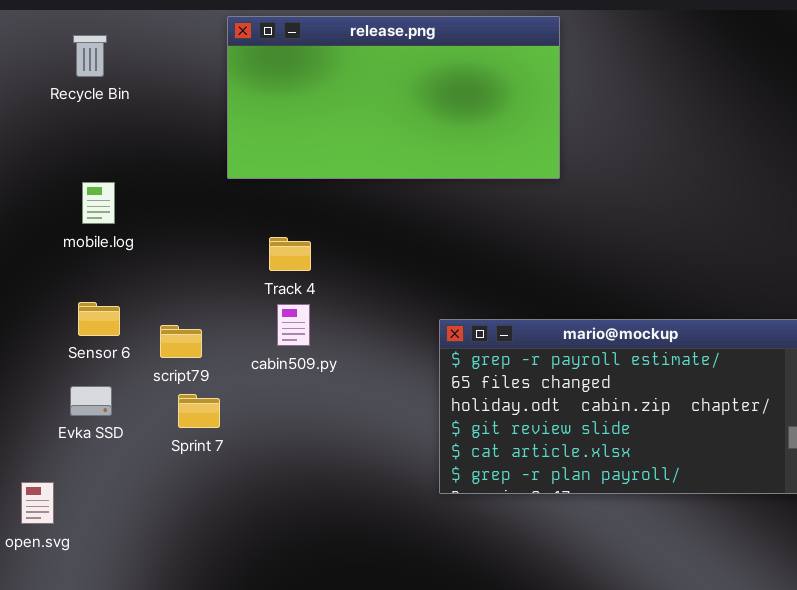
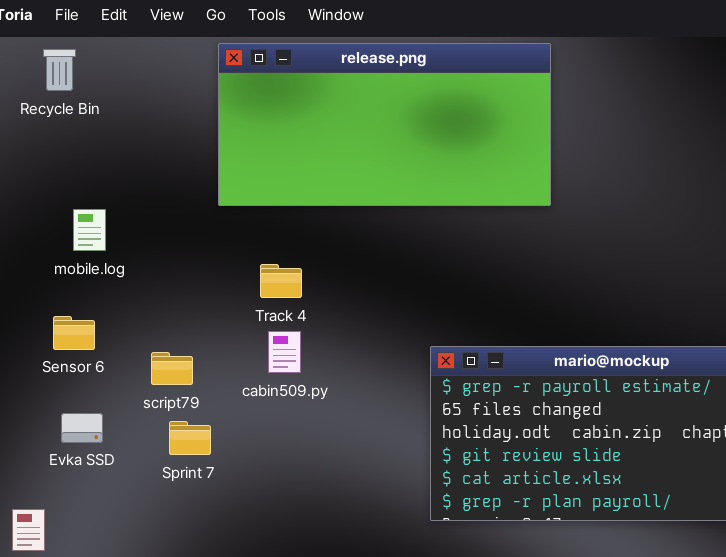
Recycle Bin: [73,35,107,77] -> [43,49,76,91], moved
Sensor 6: [78,302,120,336] -> [53,316,95,350], moved

